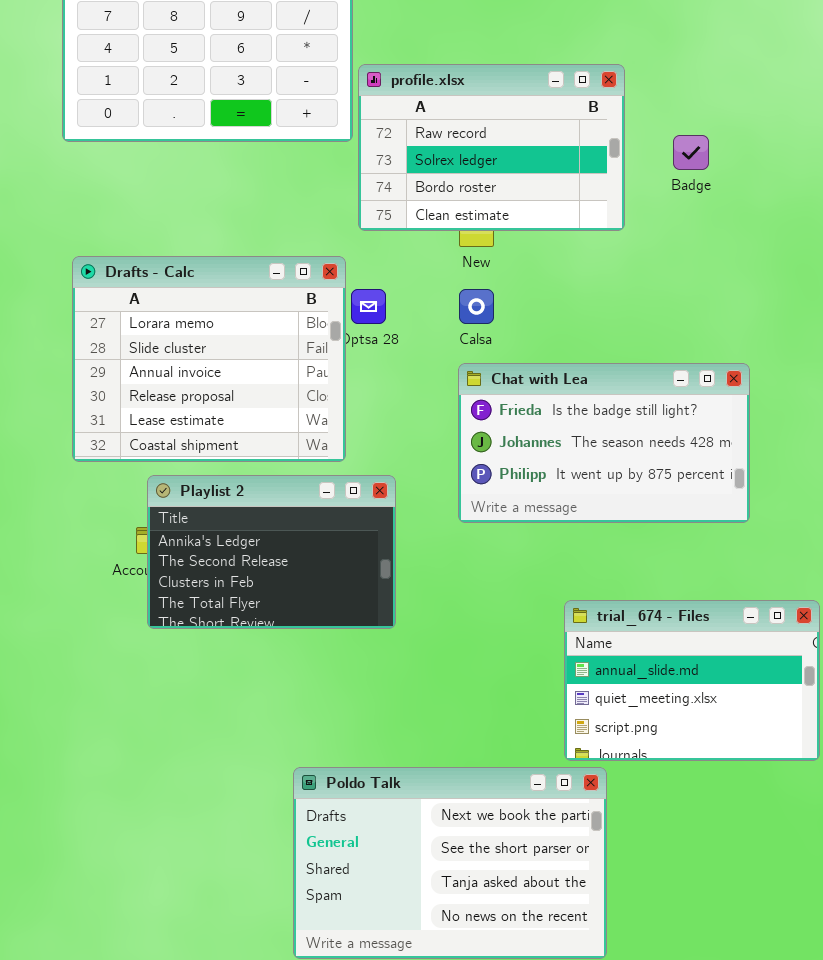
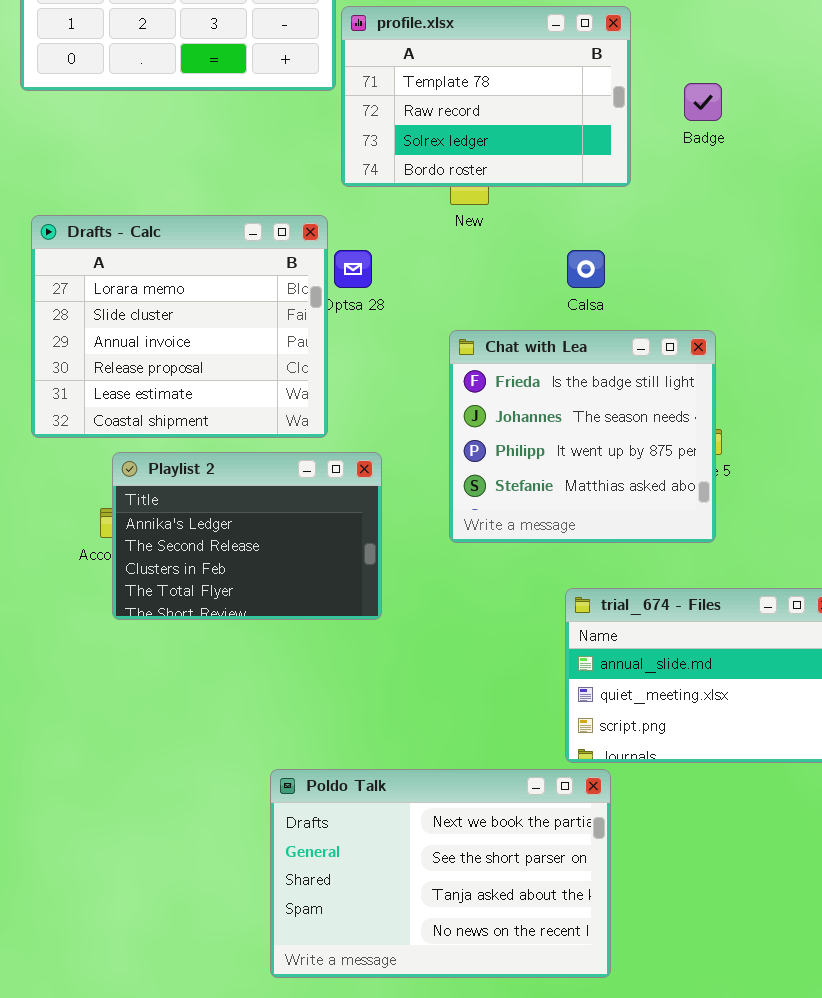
profile.xlsx: [358,64,625,231] -> [341,6,631,187], scrolled up 1 row
Calsa: [459,289,494,324] -> [567,250,605,288], moved
Chat with Lea: [458,363,750,523] -> [449,330,716,543], resized

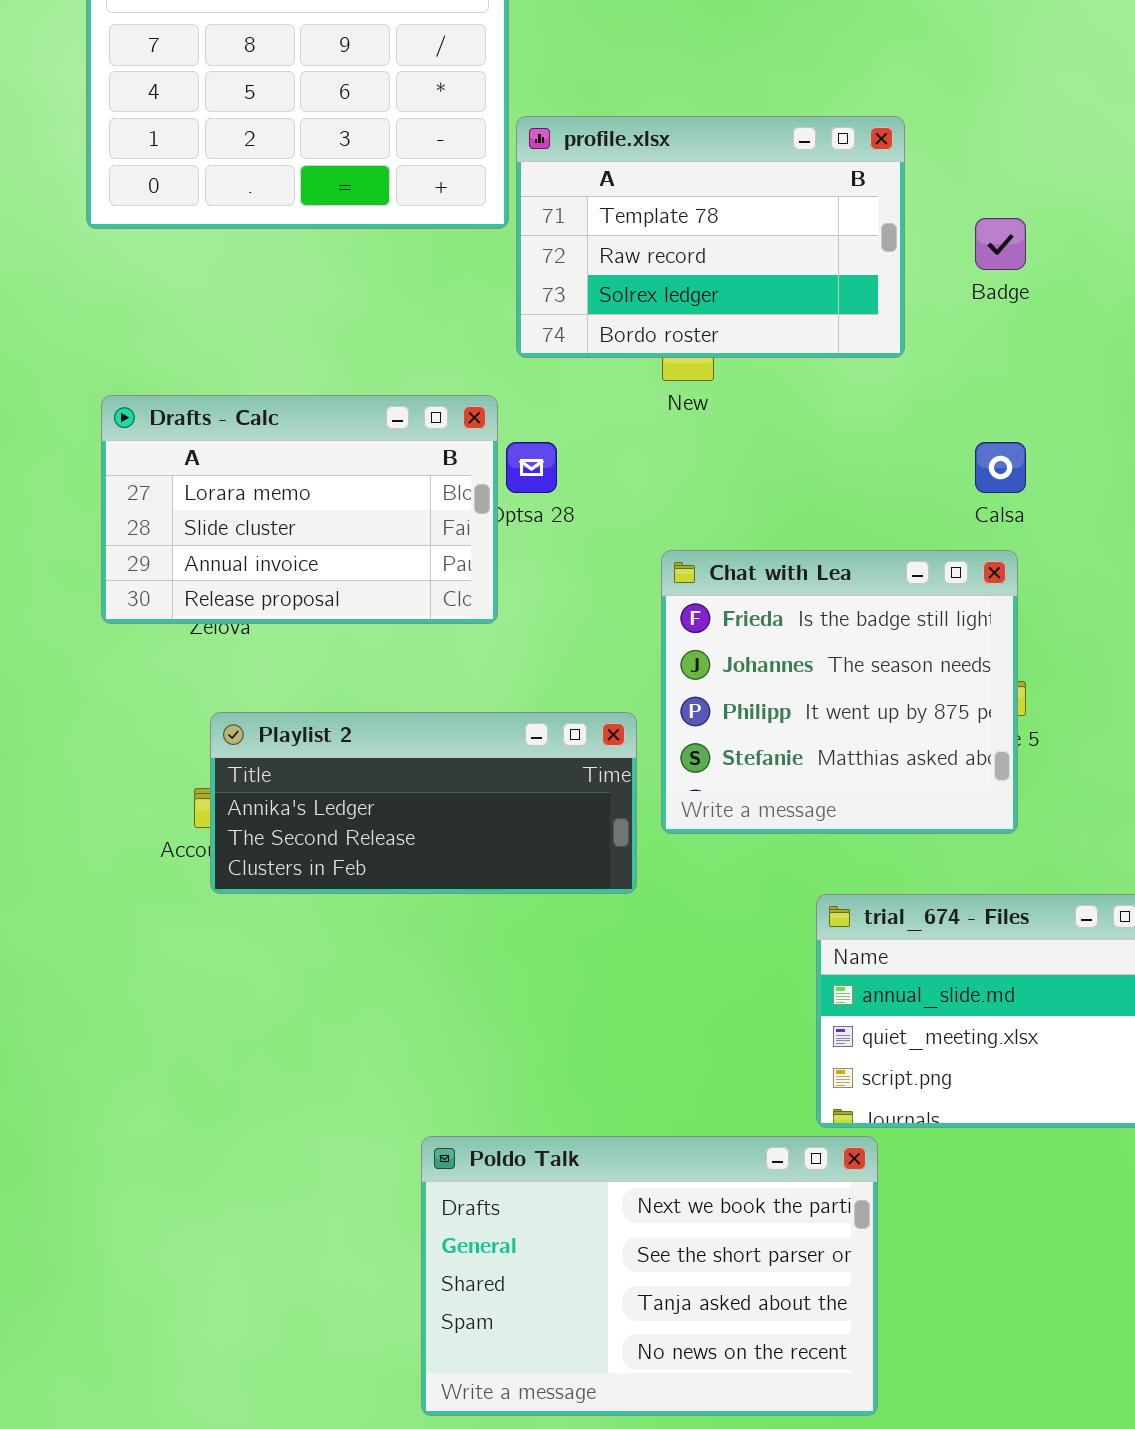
Drafts - Calc: [31,215,328,438] -> [101,395,498,624], resized
Calsa: [567,250,605,288] -> [975,442,1026,493], moved
Playlist 2: [112,452,382,620] -> [210,712,637,894], resized

